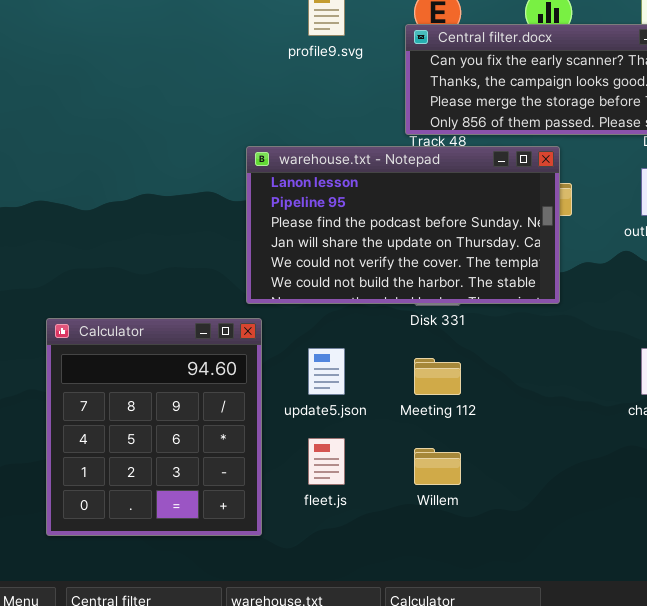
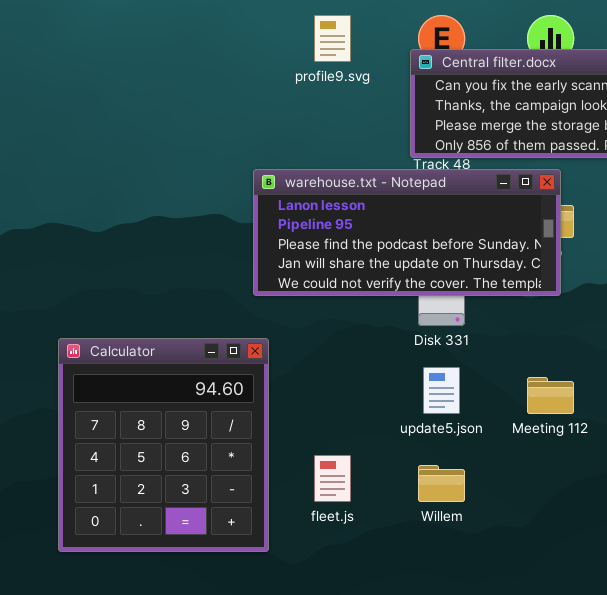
warehouse.txt - Notepad: [246,146,560,304] -> [253,169,561,296], resized
update5.json: [308,348,345,395] -> [423,367,460,414], moved
Meeting 112: [414,358,461,395] -> [527,377,574,414], moved

